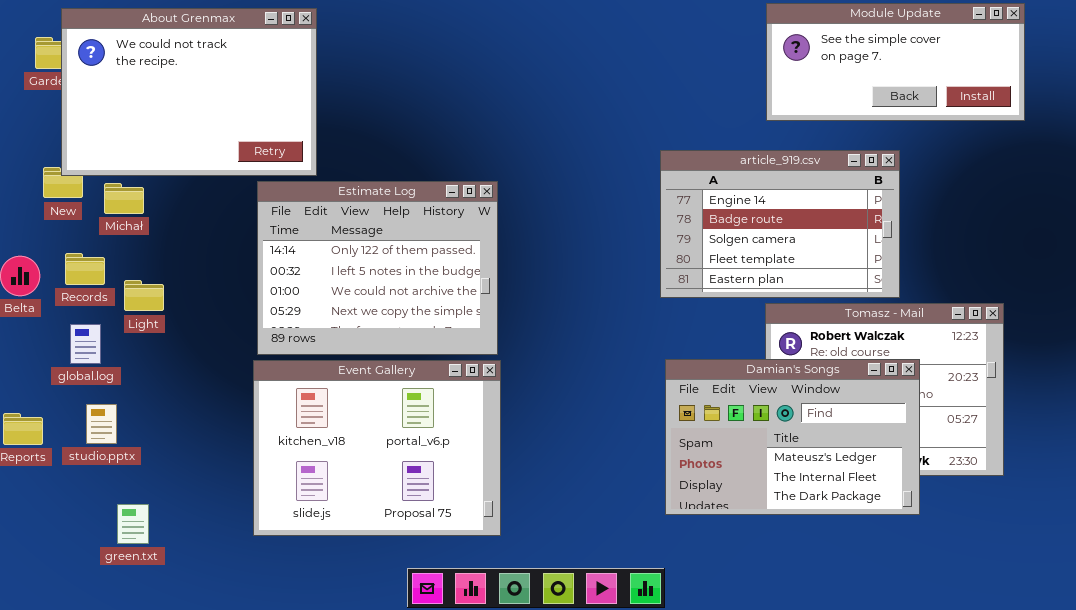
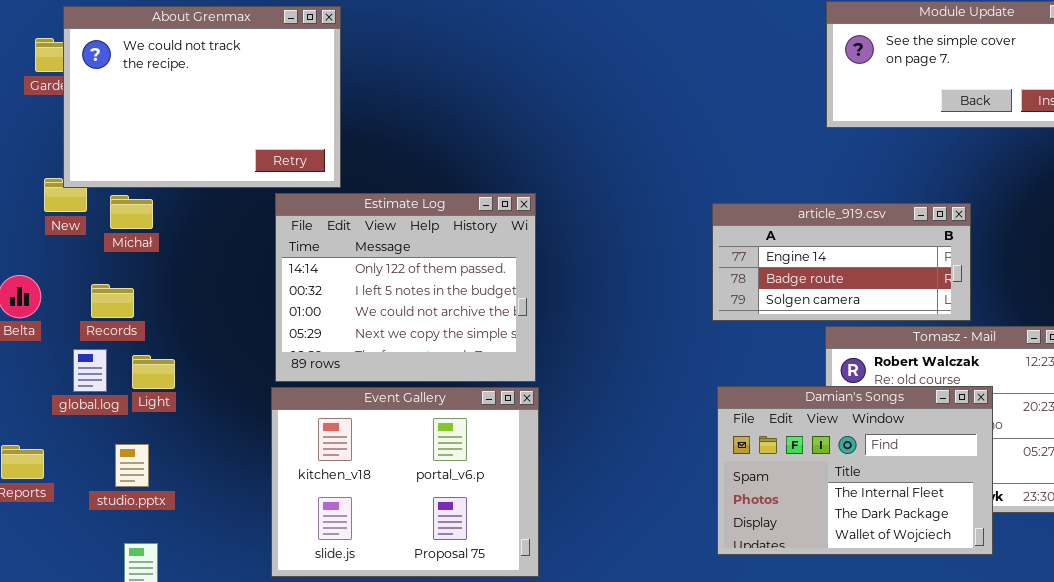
article_919.csv: [660,150,900,298] -> [712,203,971,321], resized
Records: [65,253,105,285] -> [91,284,134,318], moved
Light: [124,280,164,311] -> [132,355,175,389], moved
Damian's Songs: [665,359,920,515] -> [717,386,993,555], scrolled down 1 row
studio.pptx: [86,404,117,444] -> [115,444,149,487], moved

